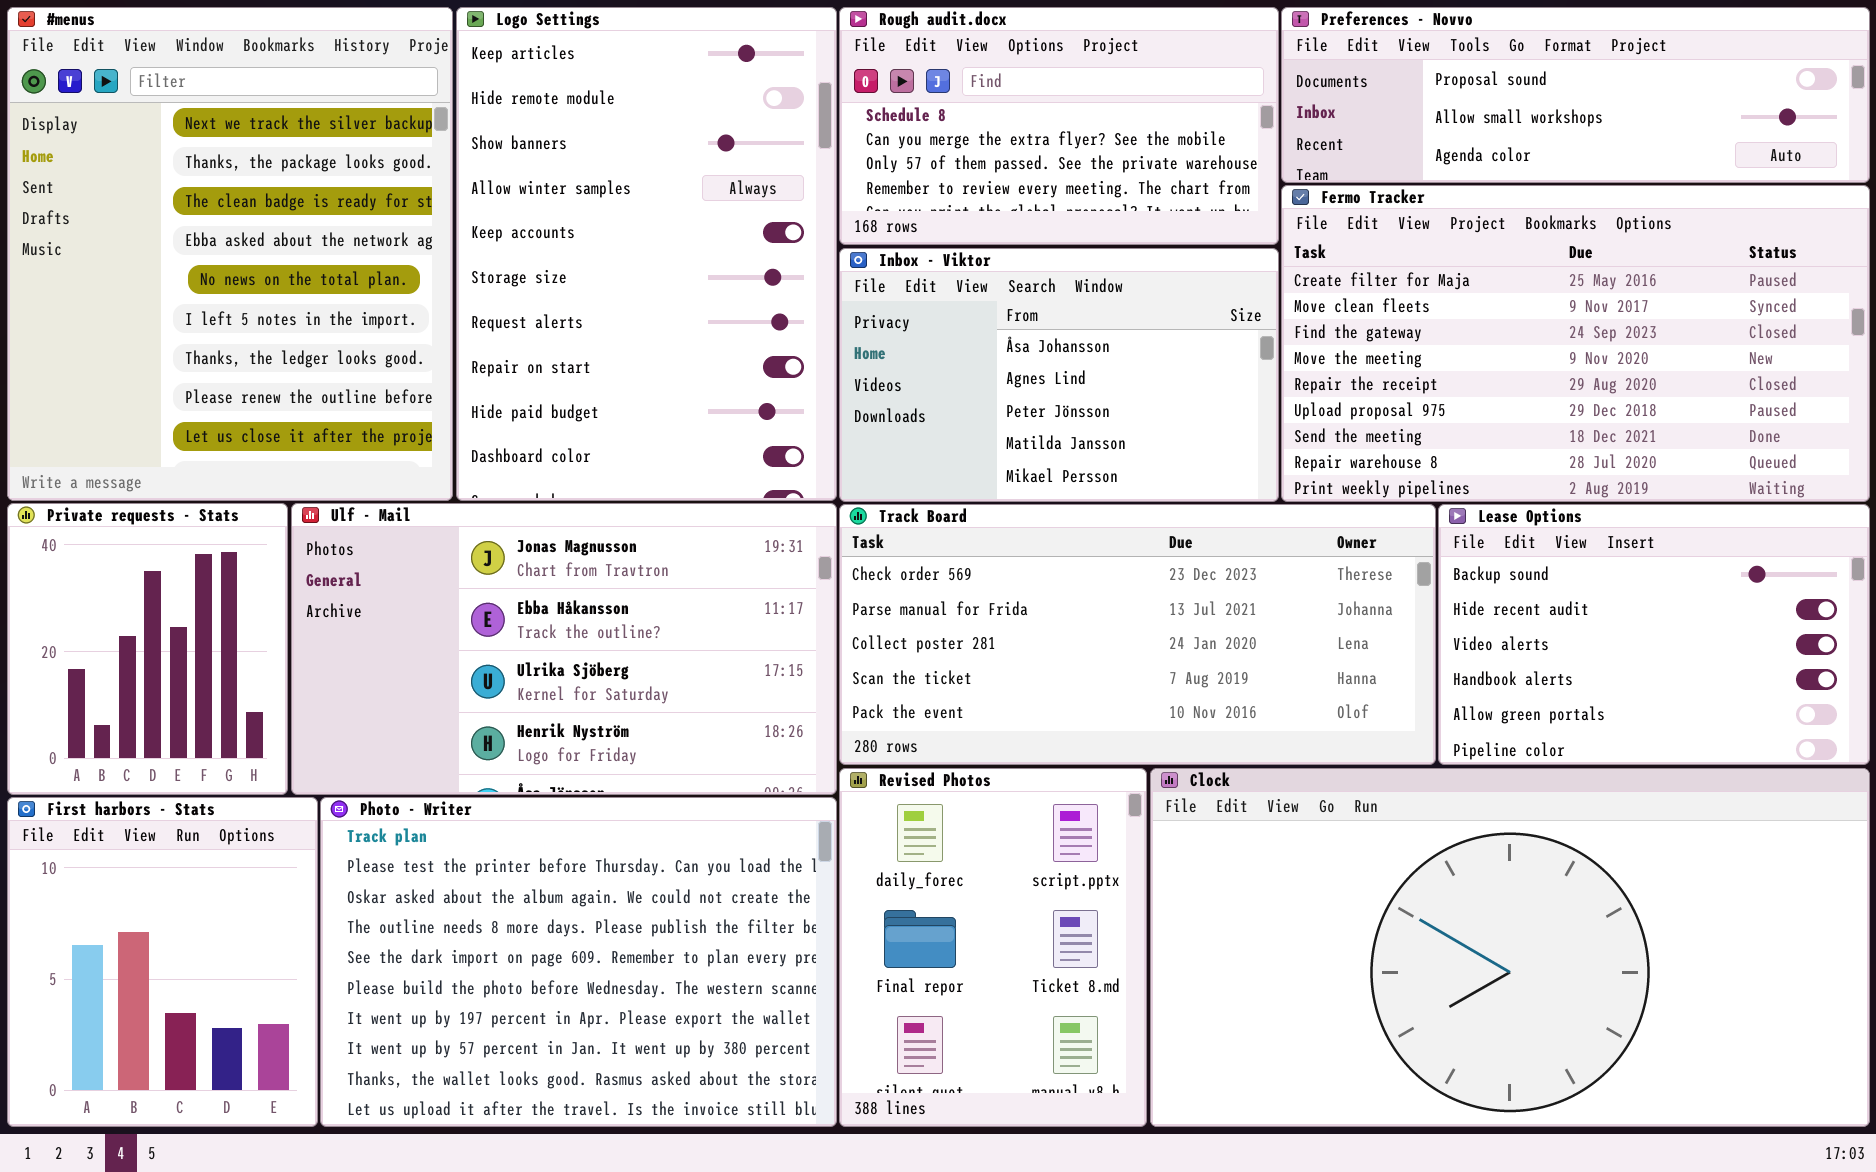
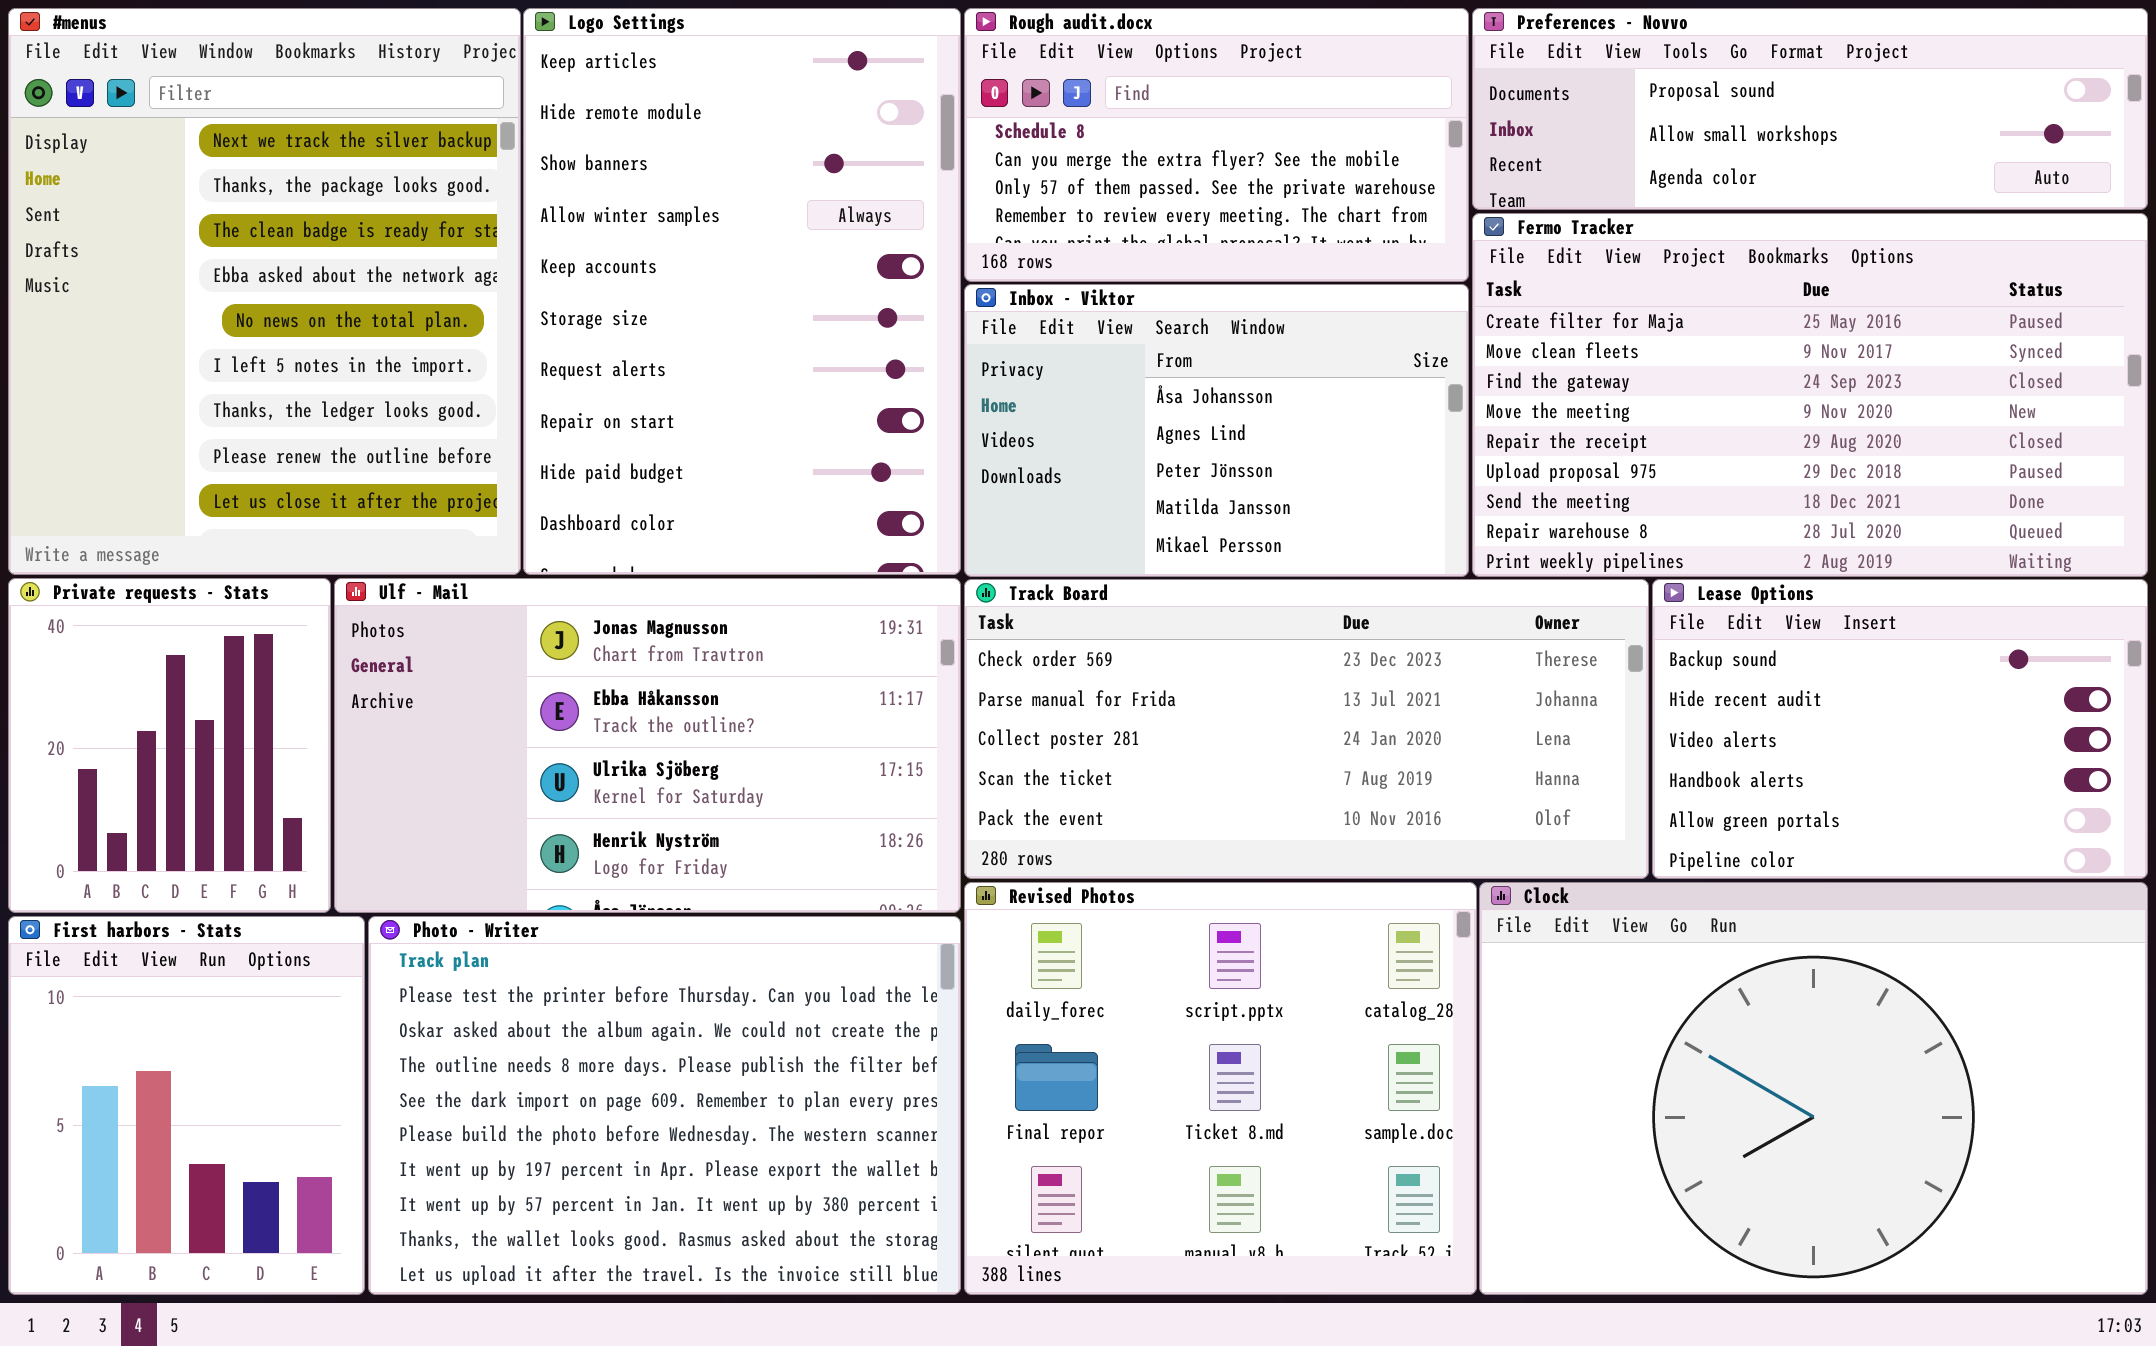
Revised Photos: [839,768,1147,1127] -> [964,882,1477,1295], resized
Clock: [1150,768,1870,1127] -> [1479,882,2148,1295], resized

